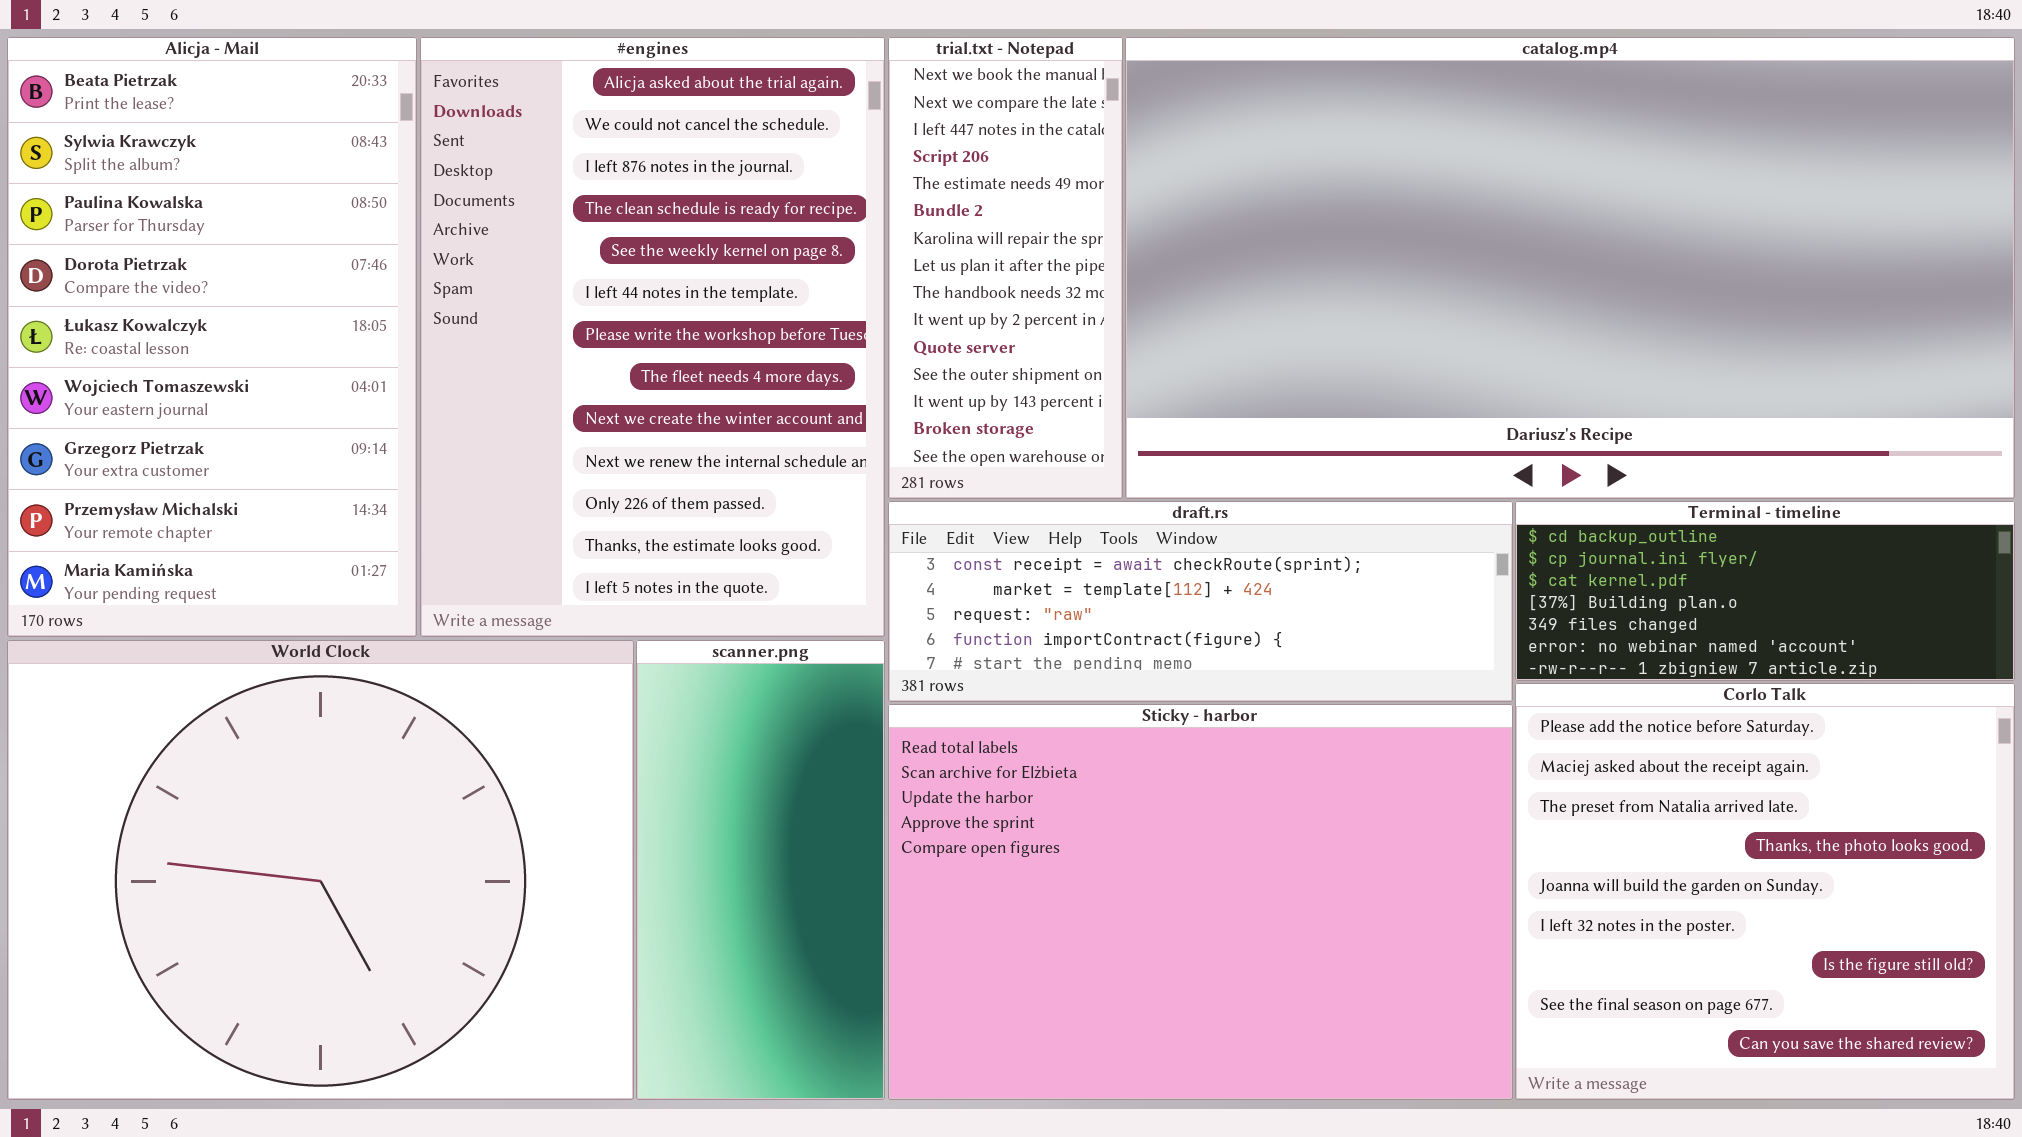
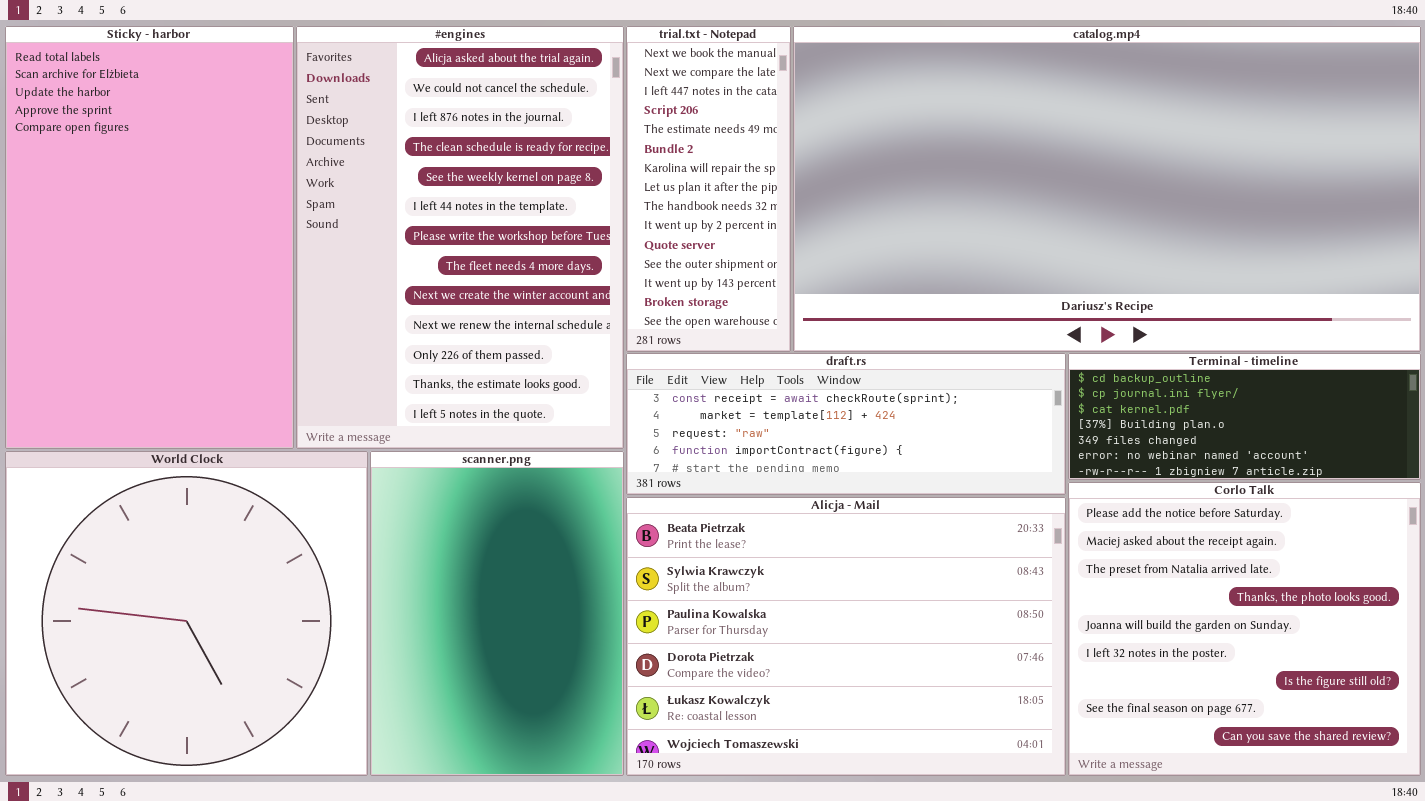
Alicja - Mail: [7,37,417,637] -> [626,497,1066,776], moved, resized
World Clock: [7,640,634,1100] -> [5,451,368,776], resized
scanner.png: [636,640,885,1100] -> [370,451,624,776], resized
Sticky - harbor: [888,704,1513,1100] -> [5,26,294,449], moved, resized

